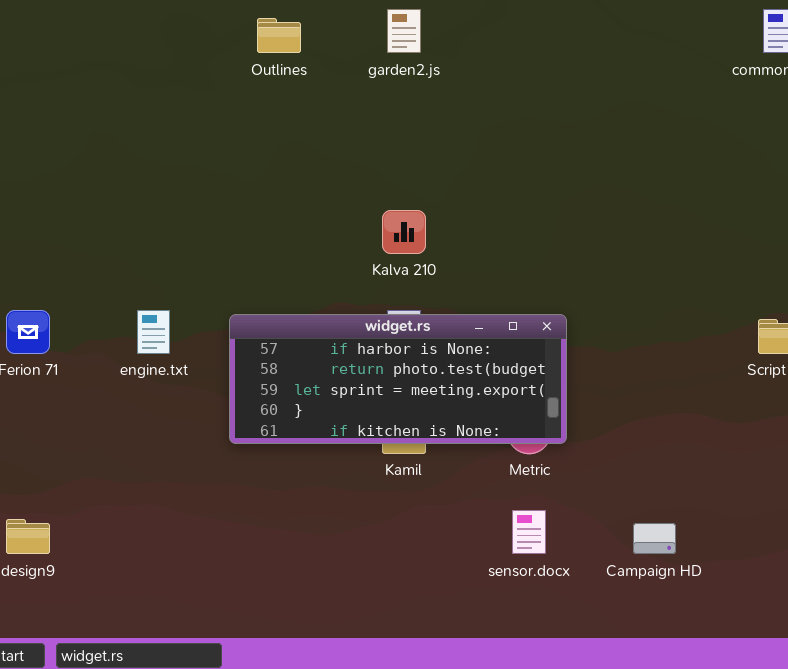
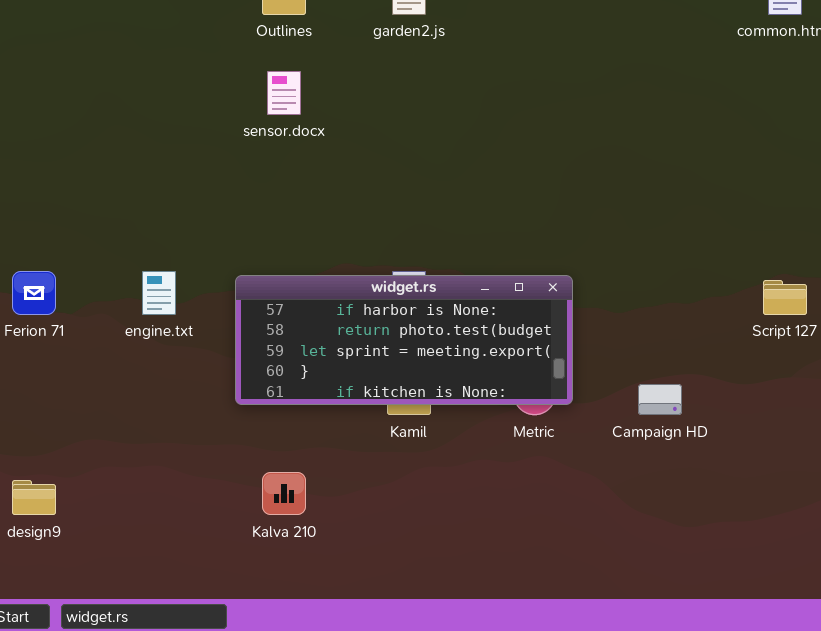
Kalva 210: [382,210,426,254] -> [262,472,306,515], moved
sensor.docx: [512,510,546,554] -> [267,71,301,115], moved
Campaign HD: [633,523,676,554] -> [638,384,682,415], moved

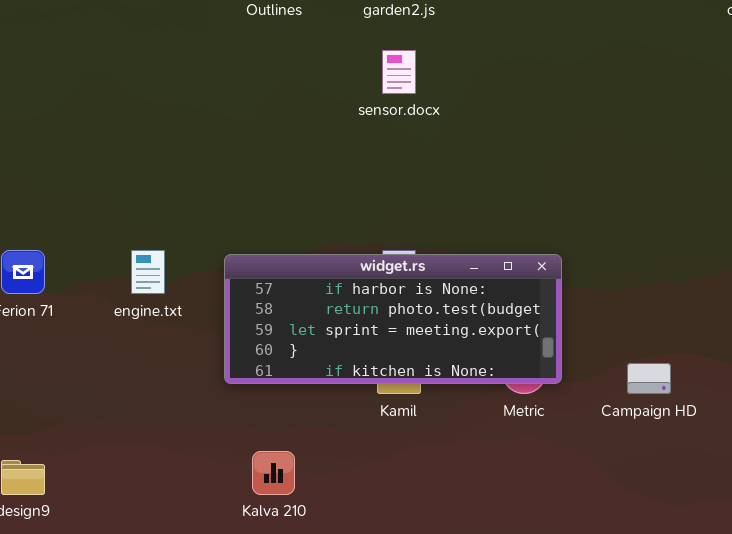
sensor.docx: [267,71,301,115] -> [382,50,416,94], moved

